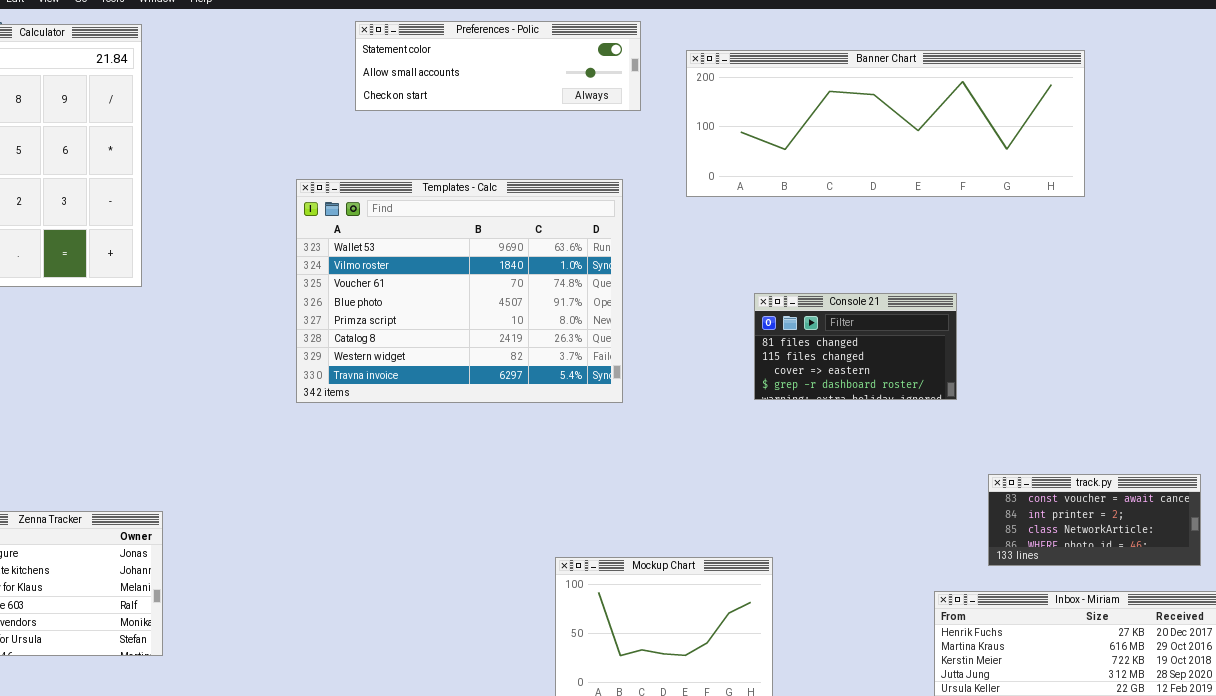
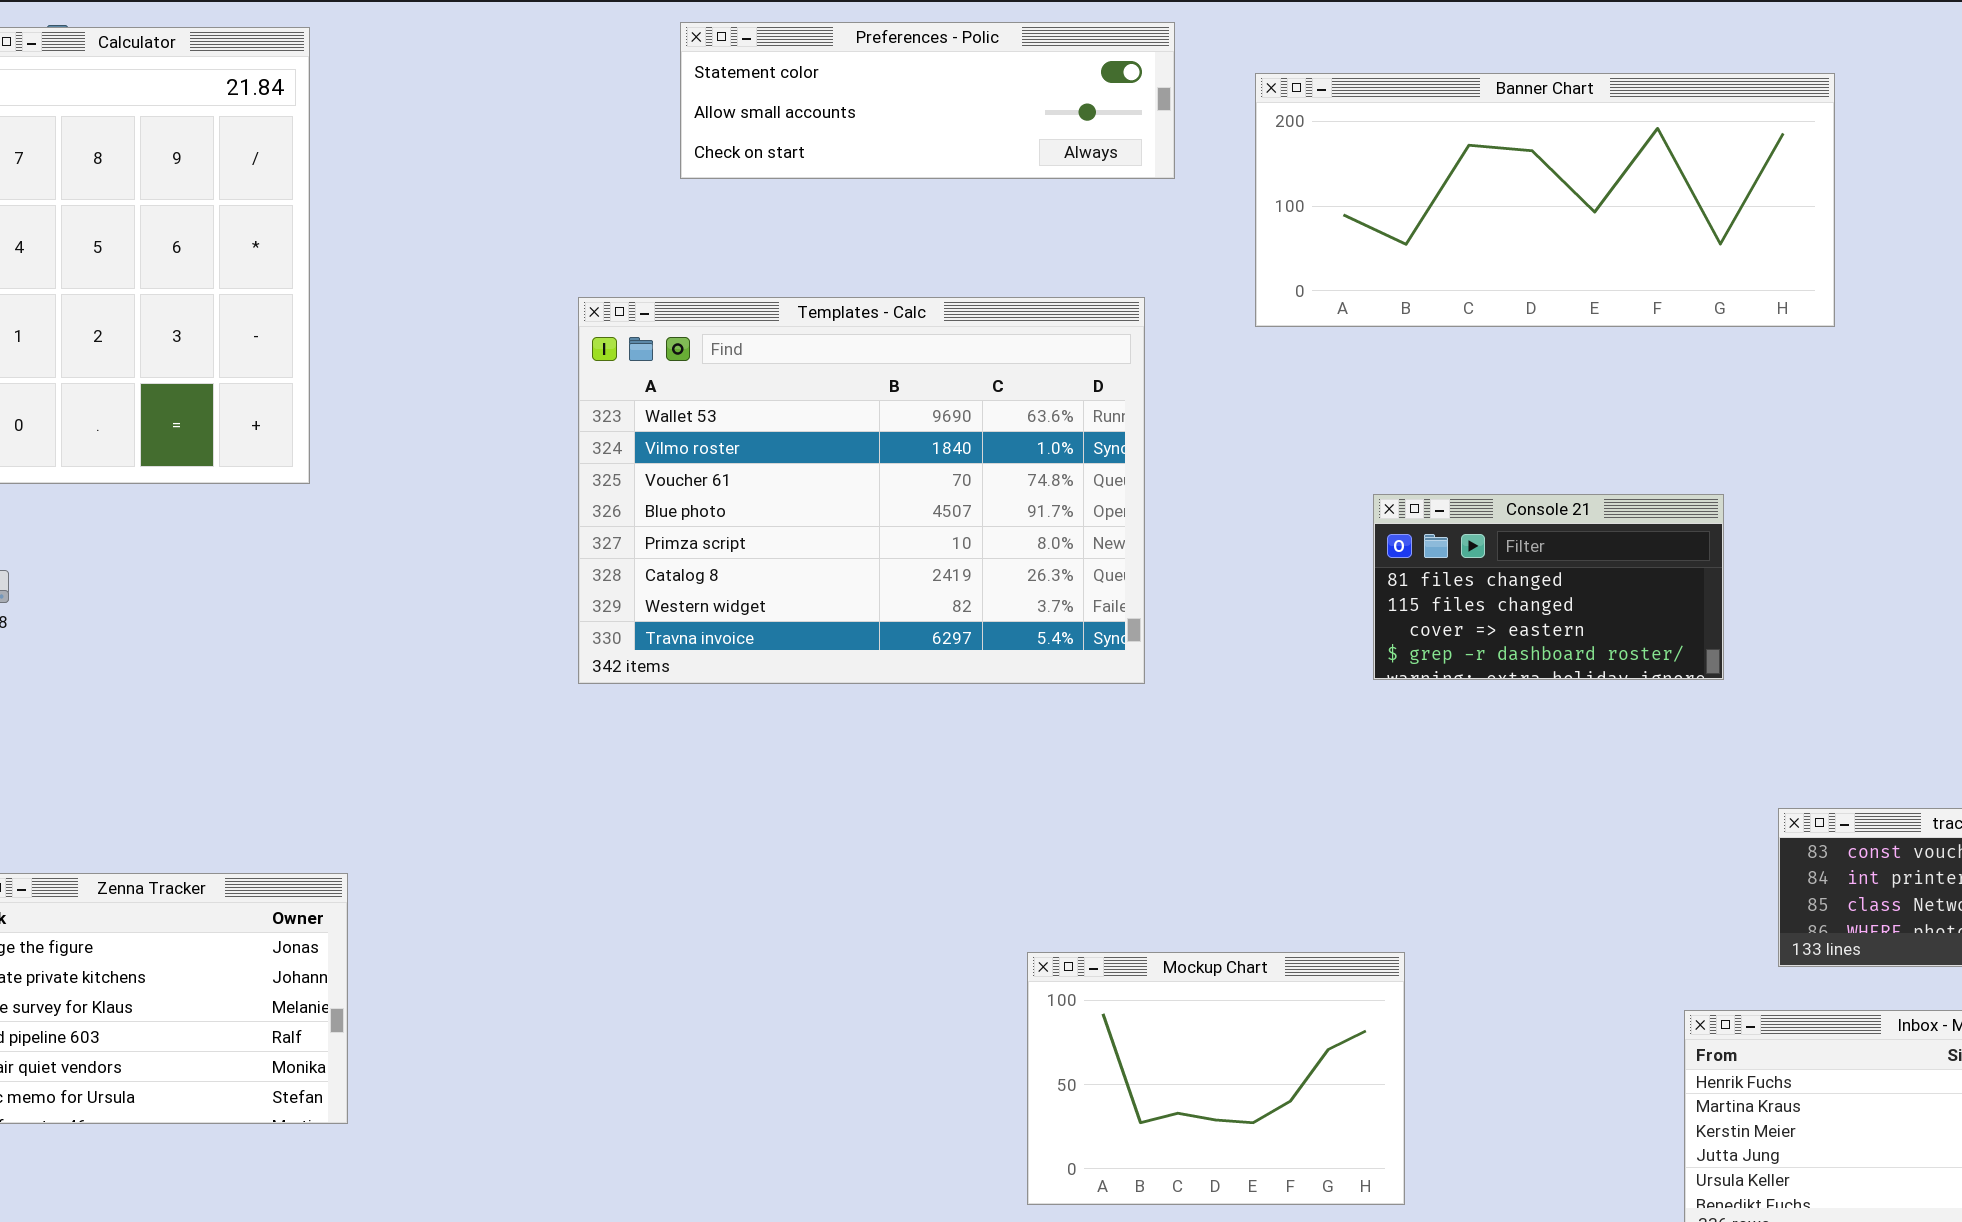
Banner Chart: [686,50,1085,197] -> [1255,73,1835,327], resized

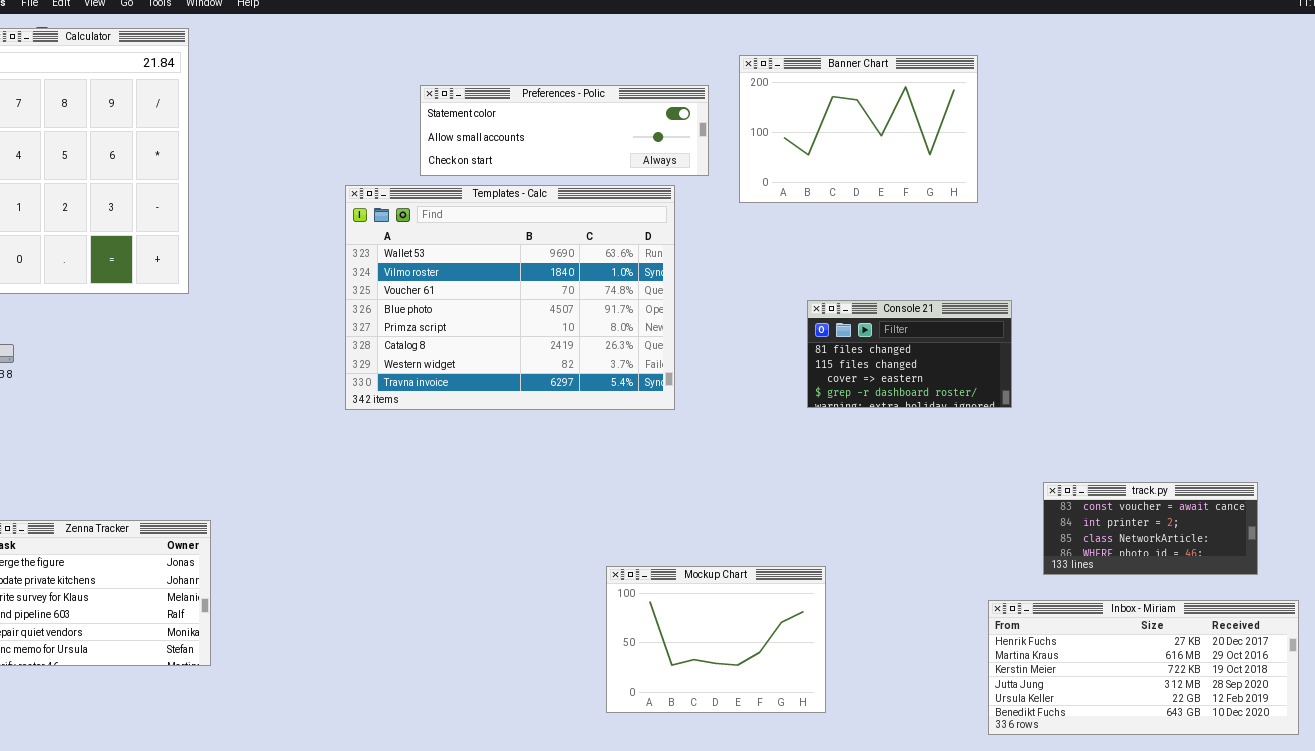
Preferences - Polic: [680,22,1175,179] -> [420,85,709,176], moved
Banner Chart: [1255,73,1835,327] -> [739,55,978,203], resized

